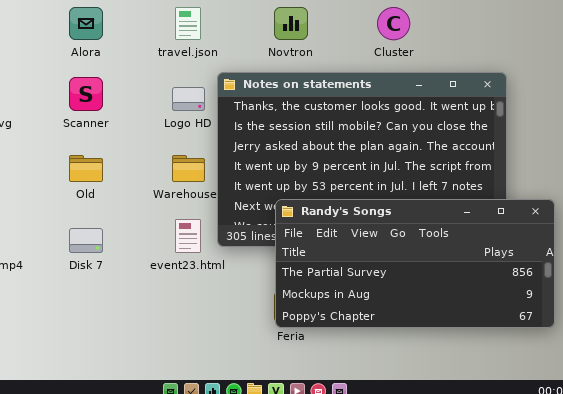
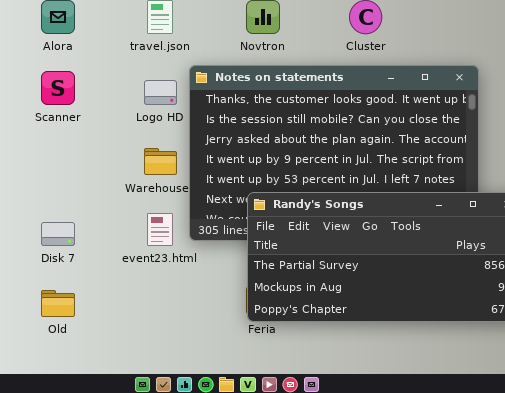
Old: [69,155,103,182] -> [41,290,75,317], moved

